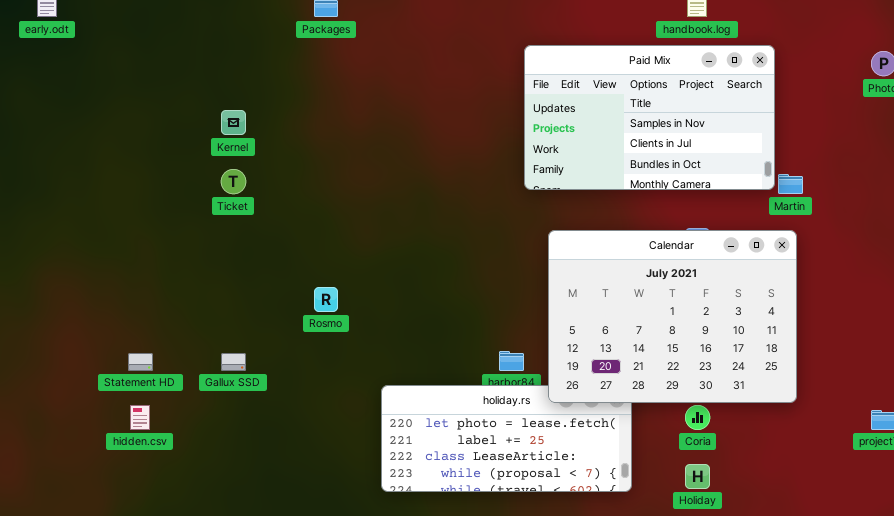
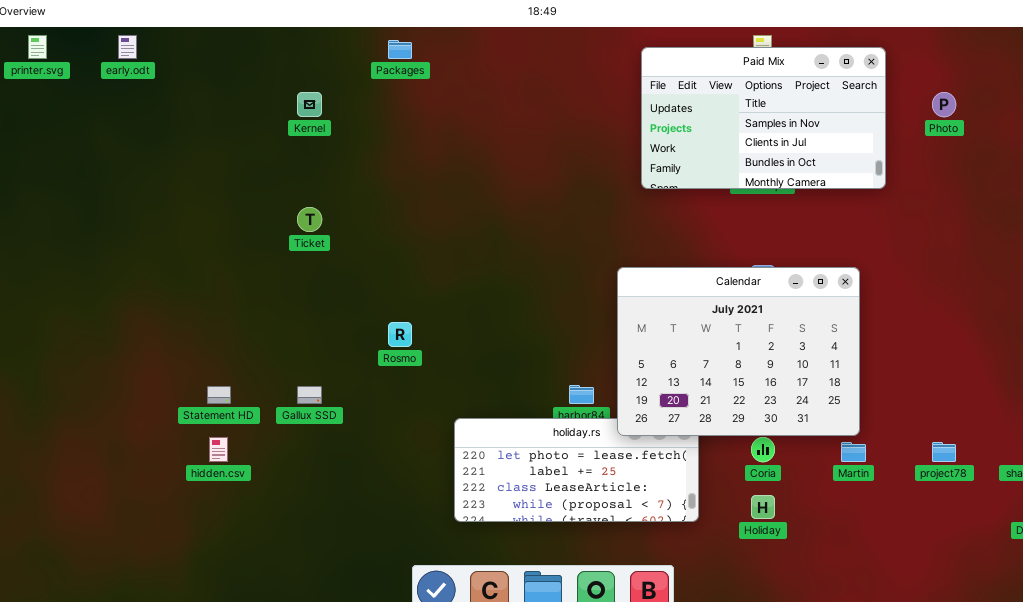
Paid Mix: [524,45,775,190] -> [641,47,886,189], moved
Kernel: [221,110,246,135] -> [297,92,322,117], moved
Martin: [778,174,803,194] -> [841,442,866,462], moved

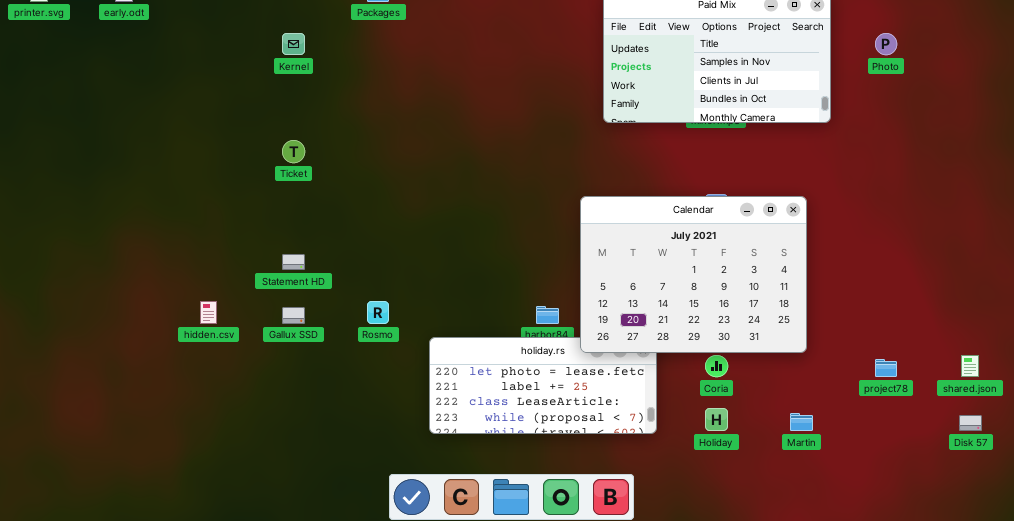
Rosmo: [388,322,412,347] -> [367,301,389,324], moved
Statement HD: [207,386,231,404] -> [282,254,305,270], moved
hidden.csv: [209,437,228,462] -> [200,301,217,324], moved
Martin: [841,442,866,462] -> [790,413,813,431], moved

